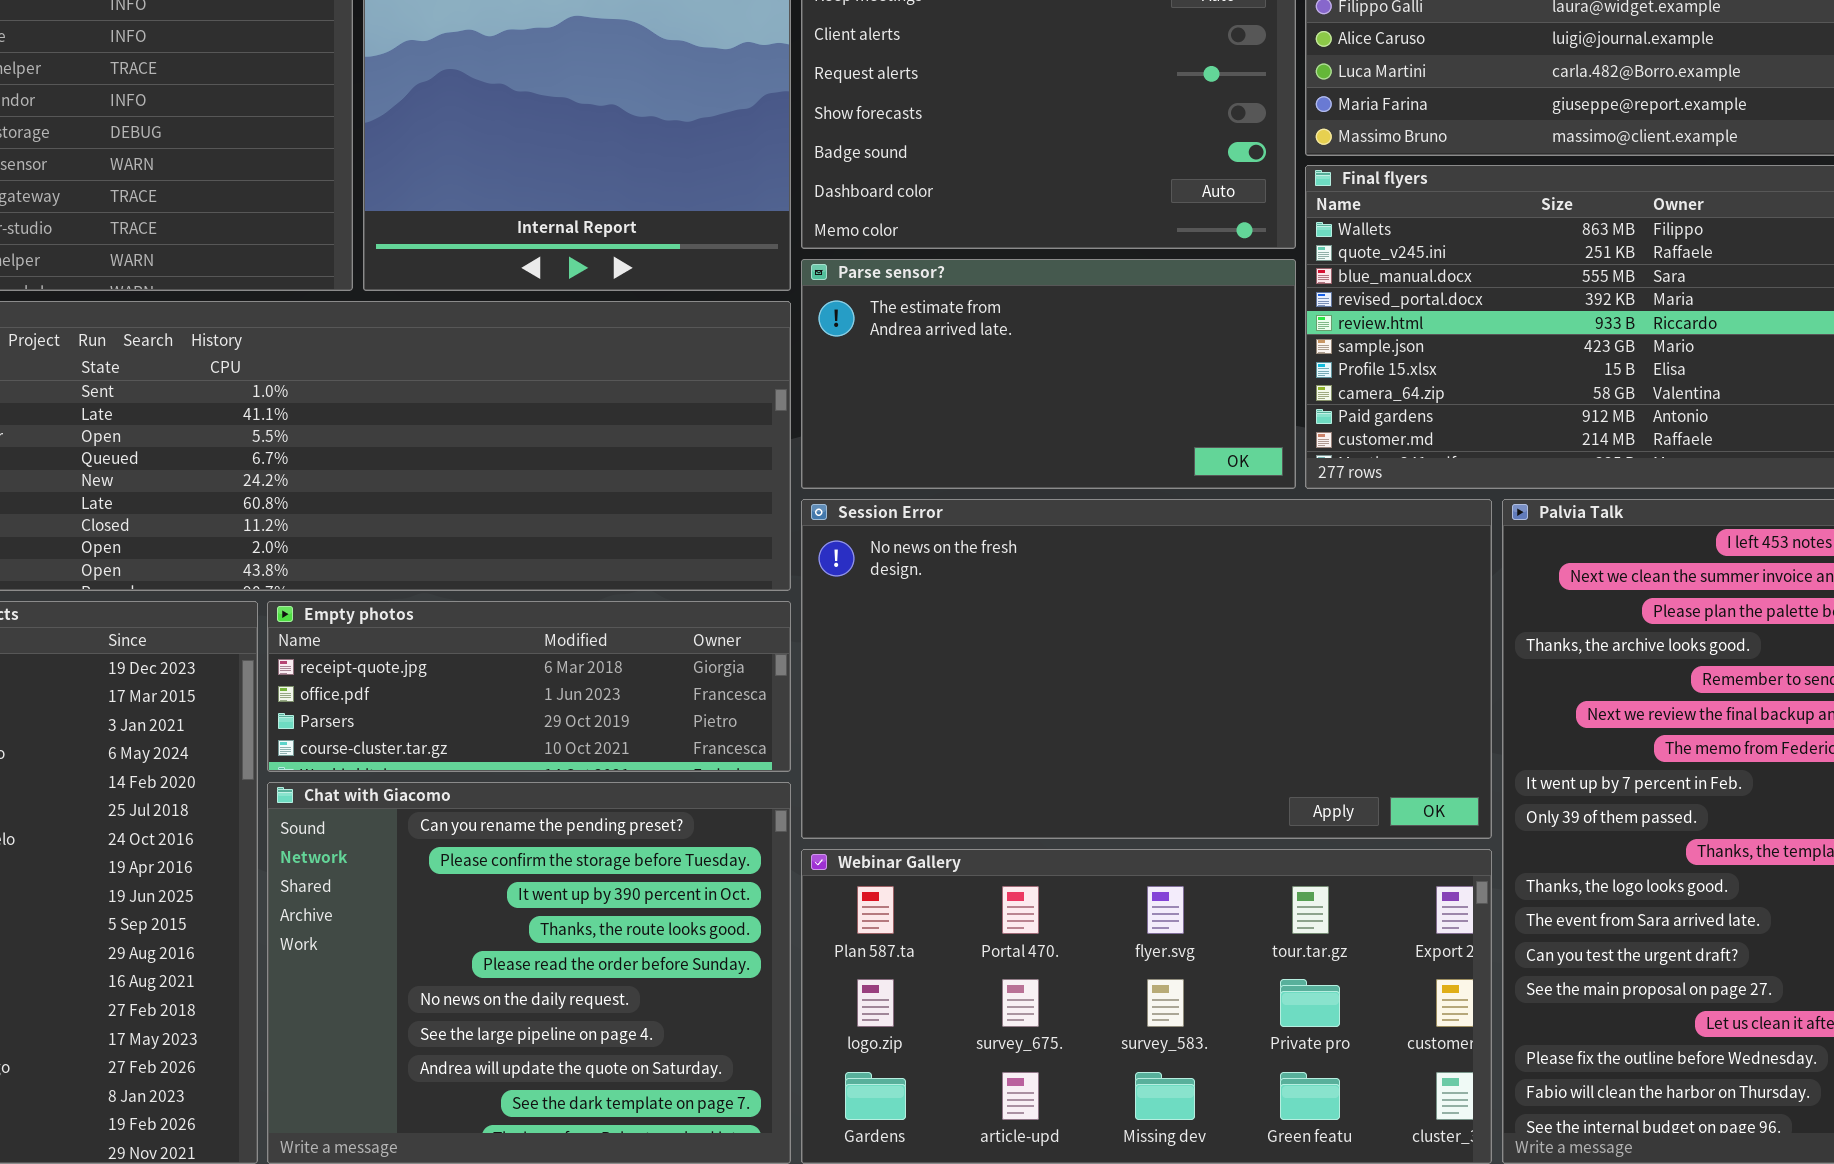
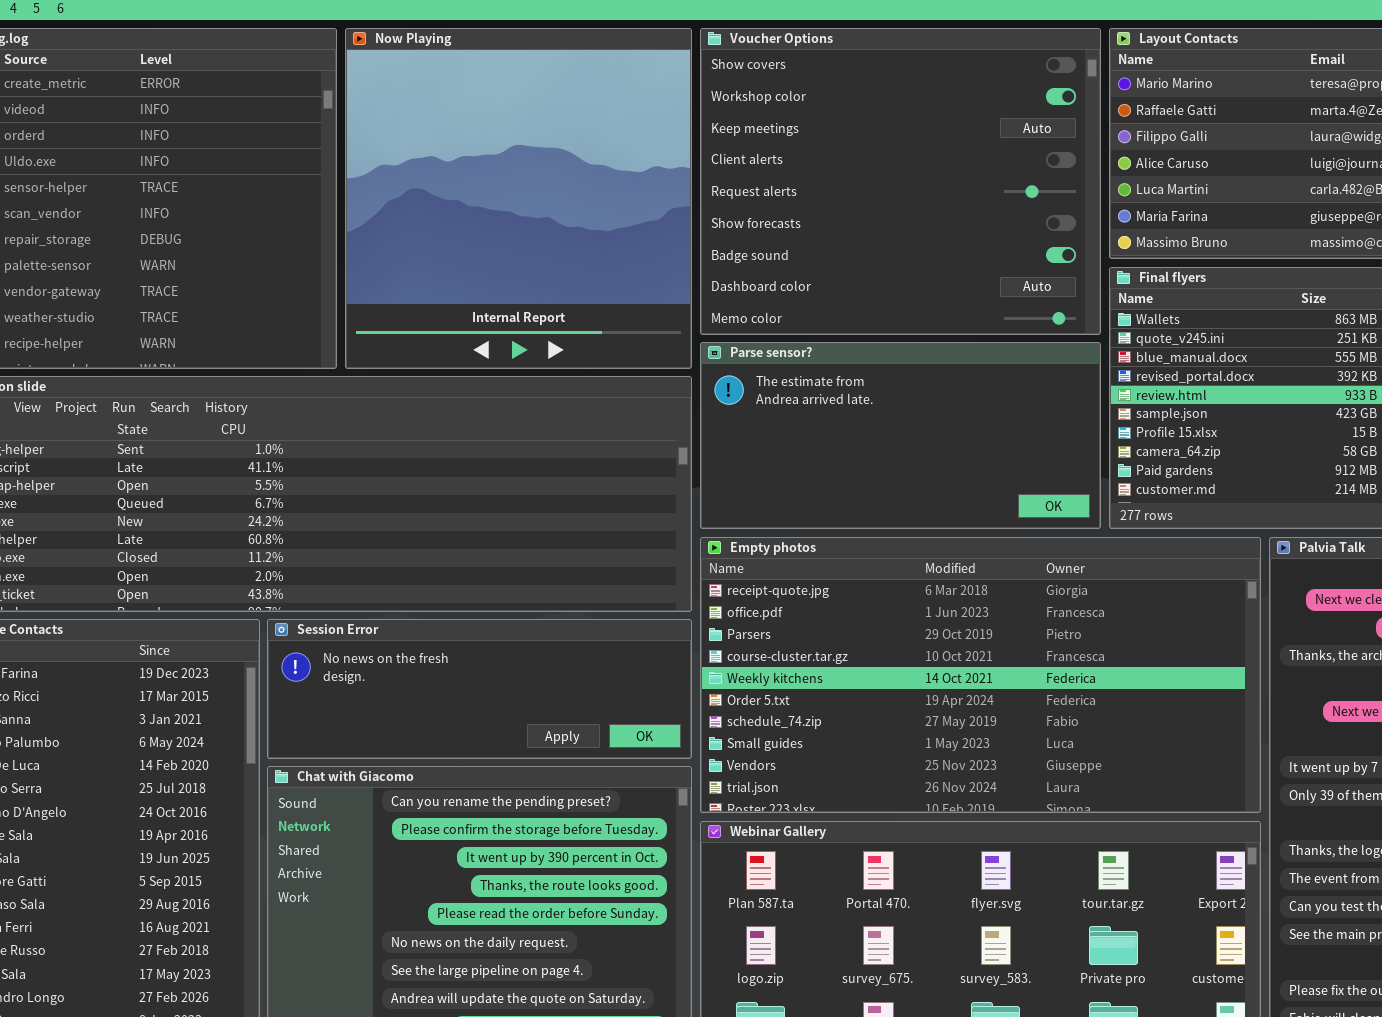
Session Error: [801,499,1492,839] -> [267,619,692,759], moved, resized
Empty photos: [267,601,791,772] -> [700,537,1261,813], moved, resized

